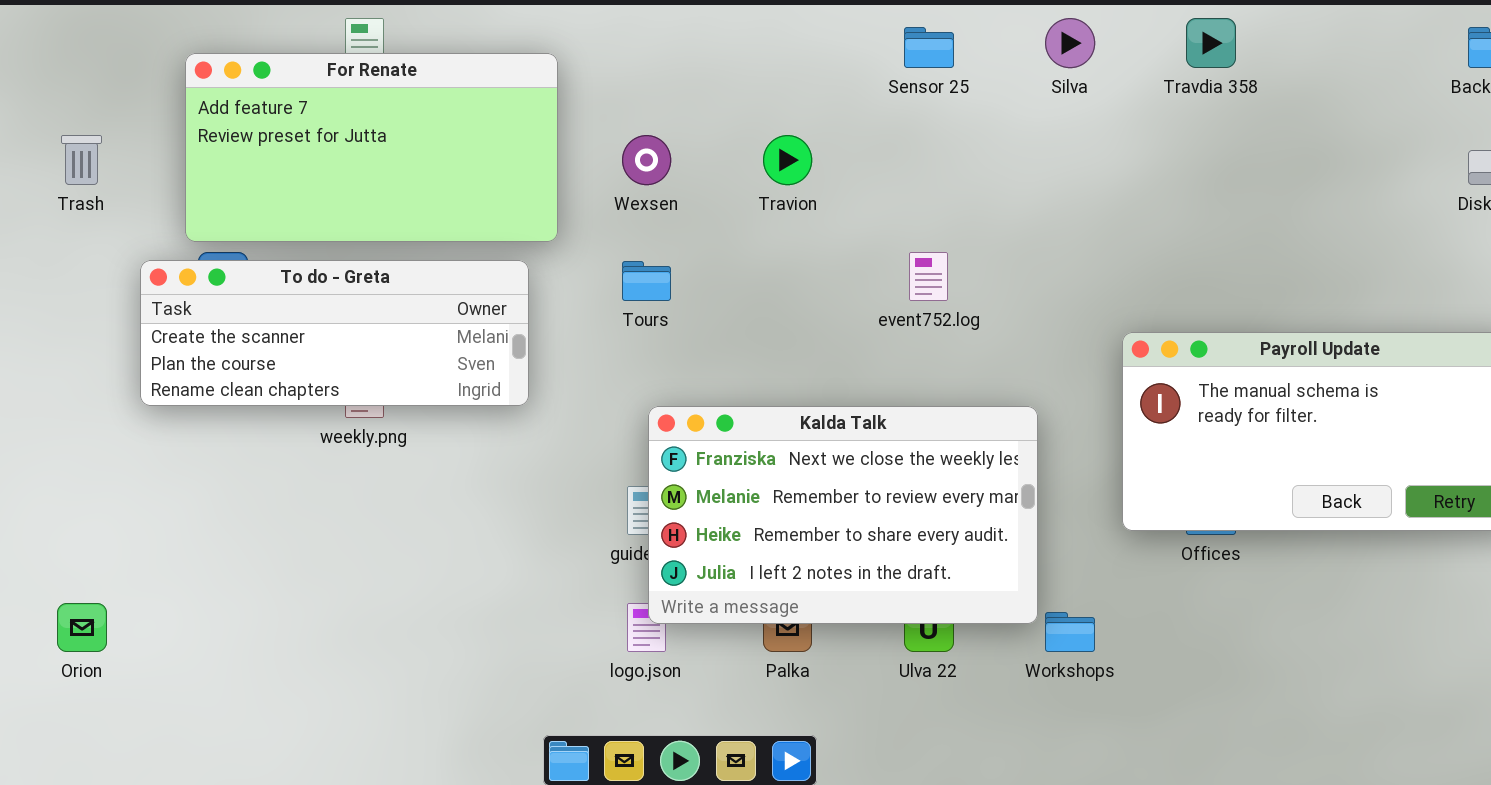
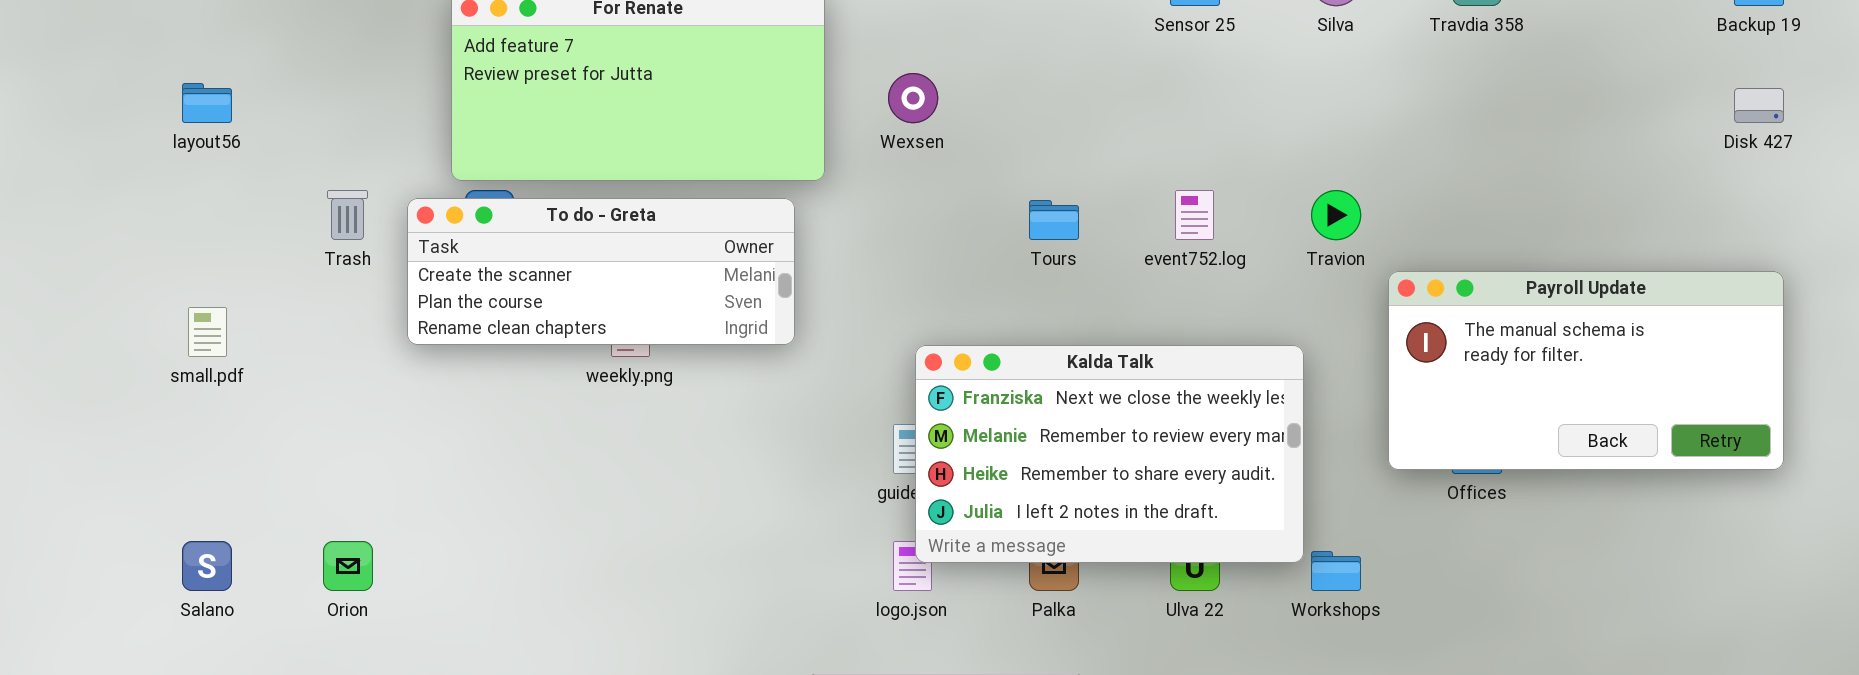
Trash: [61,135,102,185] -> [327,190,368,240], moved
Travion: [763,135,812,185] -> [1311,190,1361,240], moved
Tours: [622,261,671,301] -> [1029,200,1079,240], moved

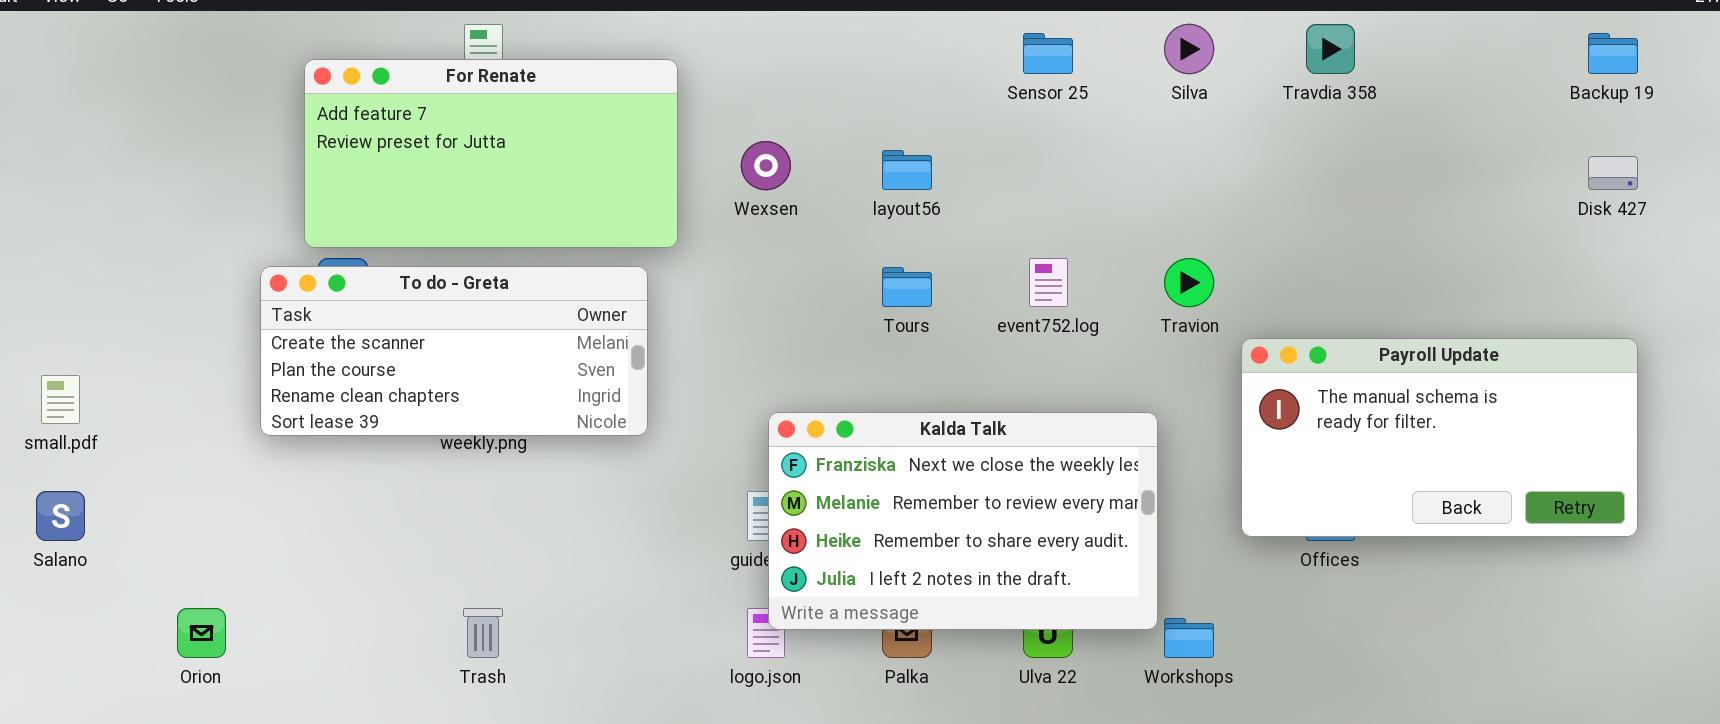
layout56: [182,83,232,123] -> [882,150,932,190], moved
Trash: [327,190,368,240] -> [463,608,503,658], moved
To do - Greta: [407,198,795,345] -> [260,266,648,436], resized
Salano: [182,541,232,591] -> [36,491,85,541], moved

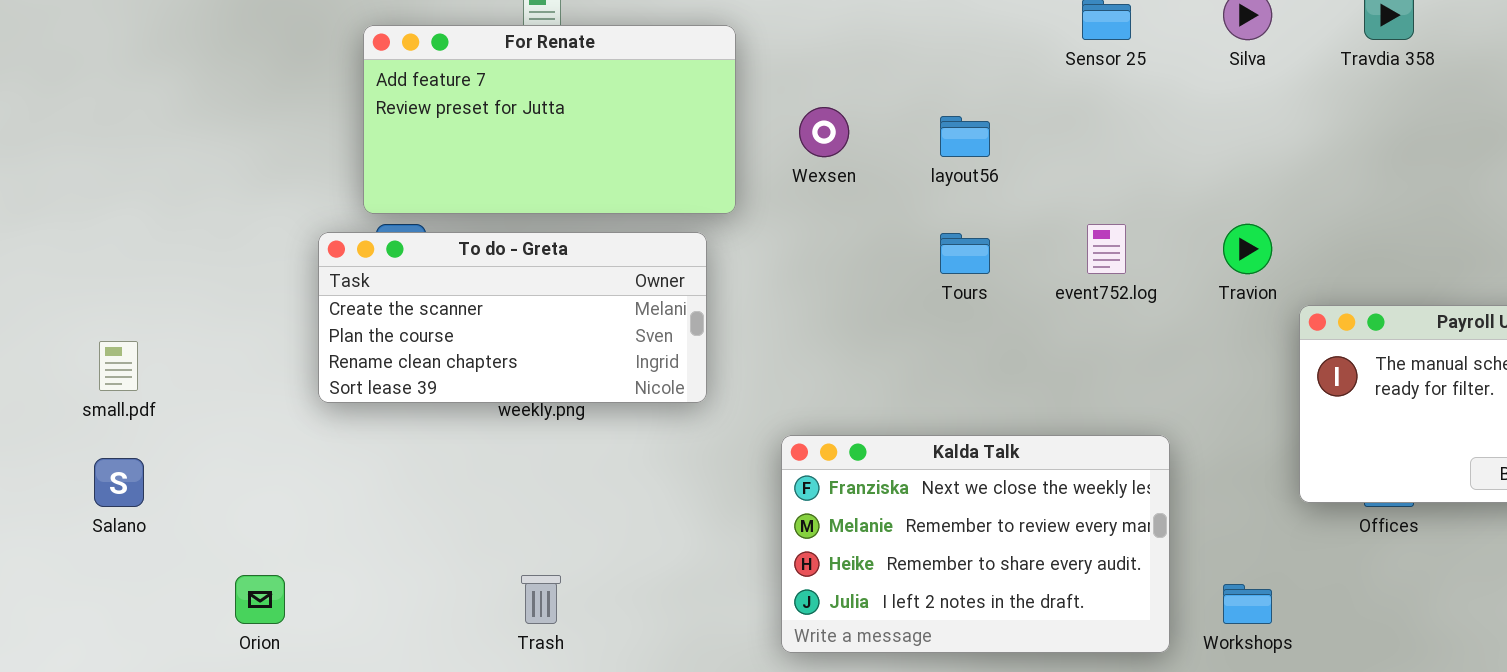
Kalda Talk: [768,412,1158,630] -> [781,435,1170,653], moved

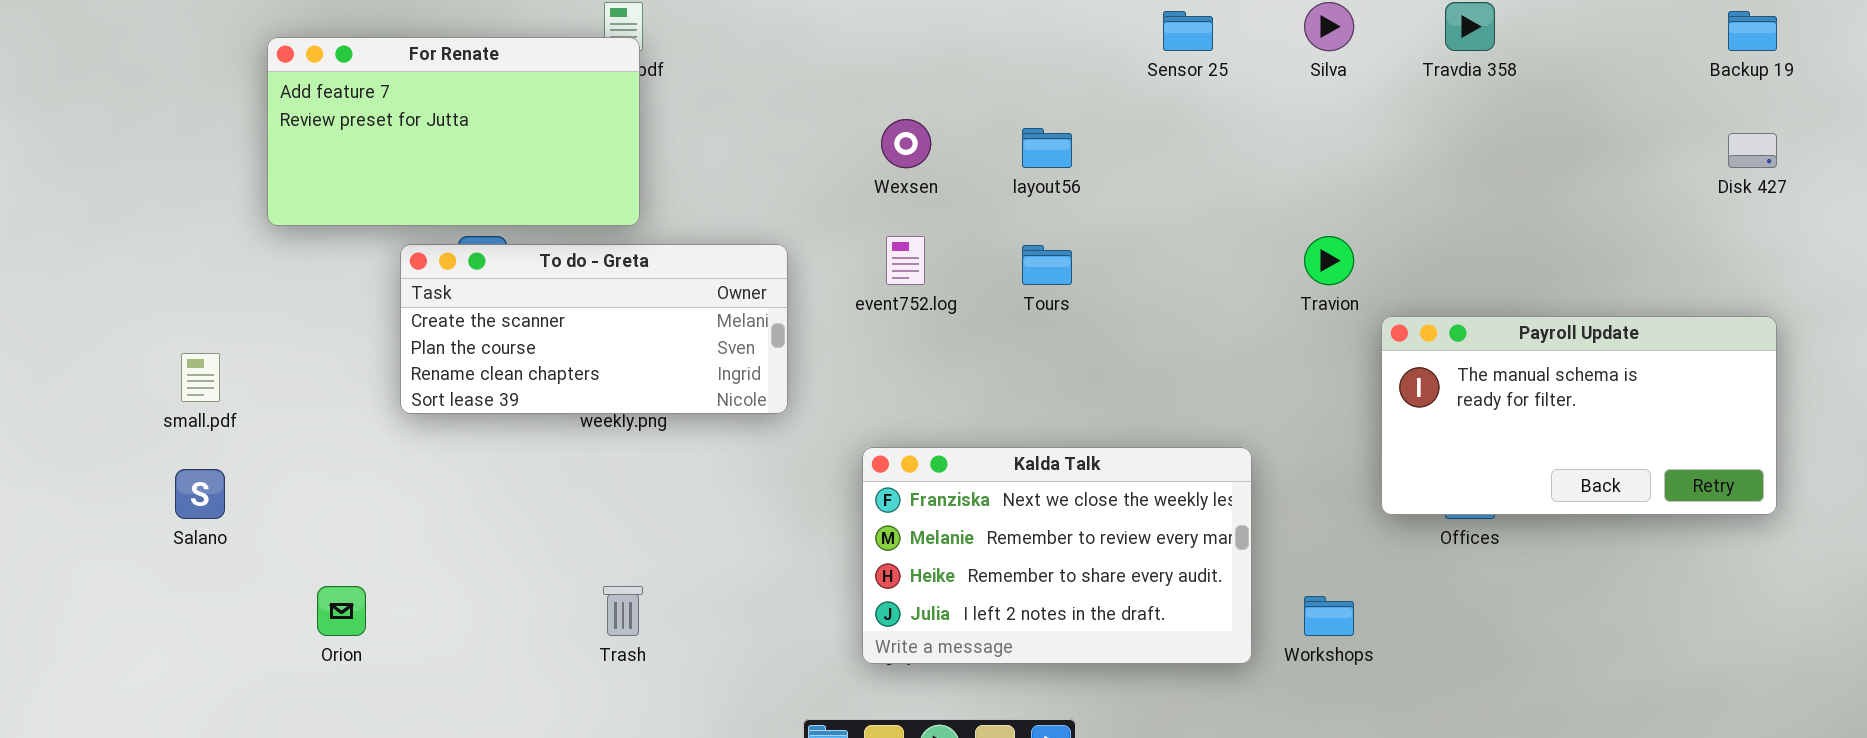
For Renate: [363,25,736,214] -> [267,37,640,226], moved
event752.log: [1087,224,1126,274] -> [886,236,925,285], moved

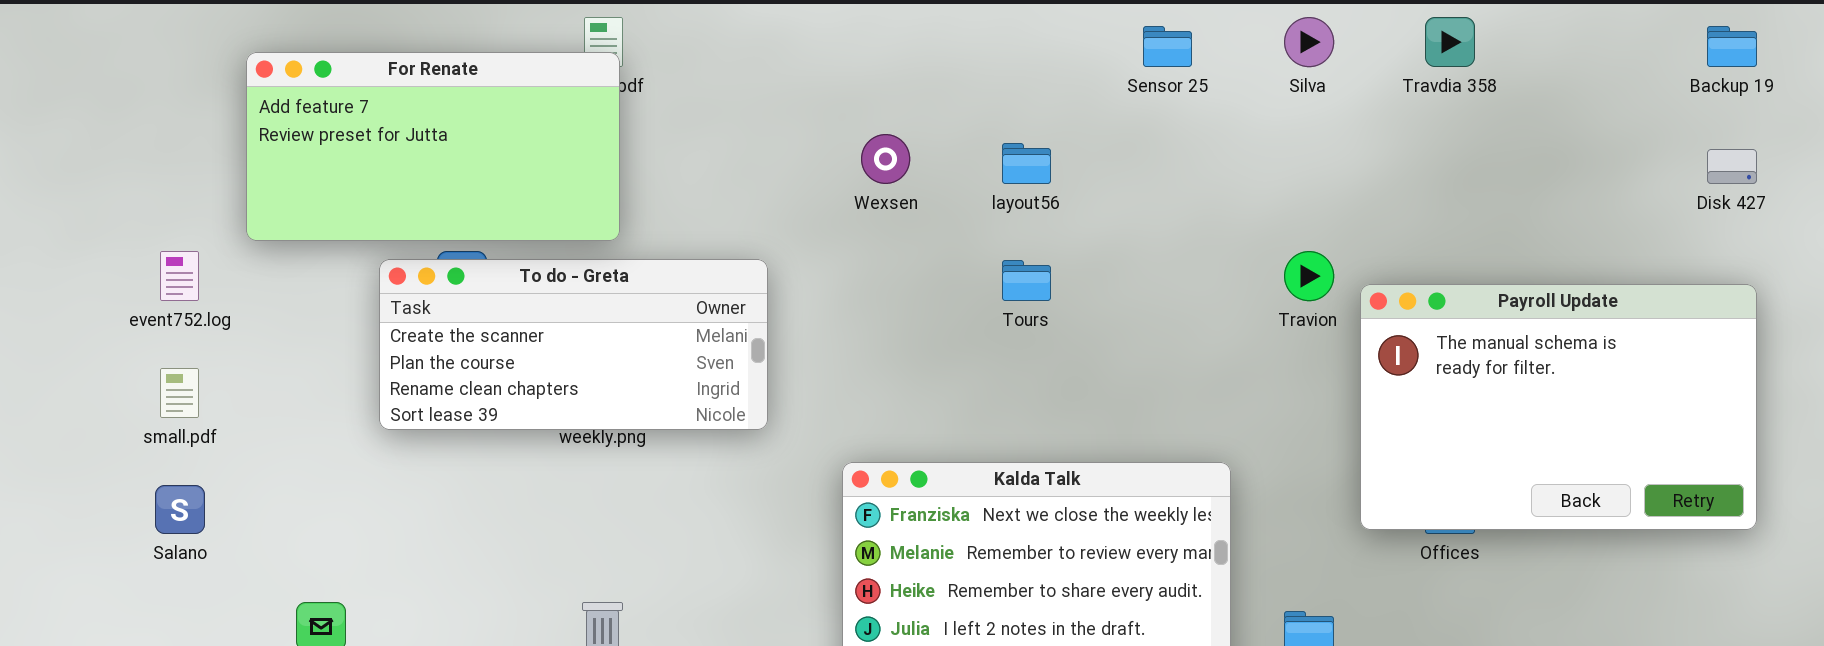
event752.log: [886,236,925,285] -> [160,251,199,301], moved
Payroll Update: [1381,316,1777,515] -> [1360,284,1757,530], resized

